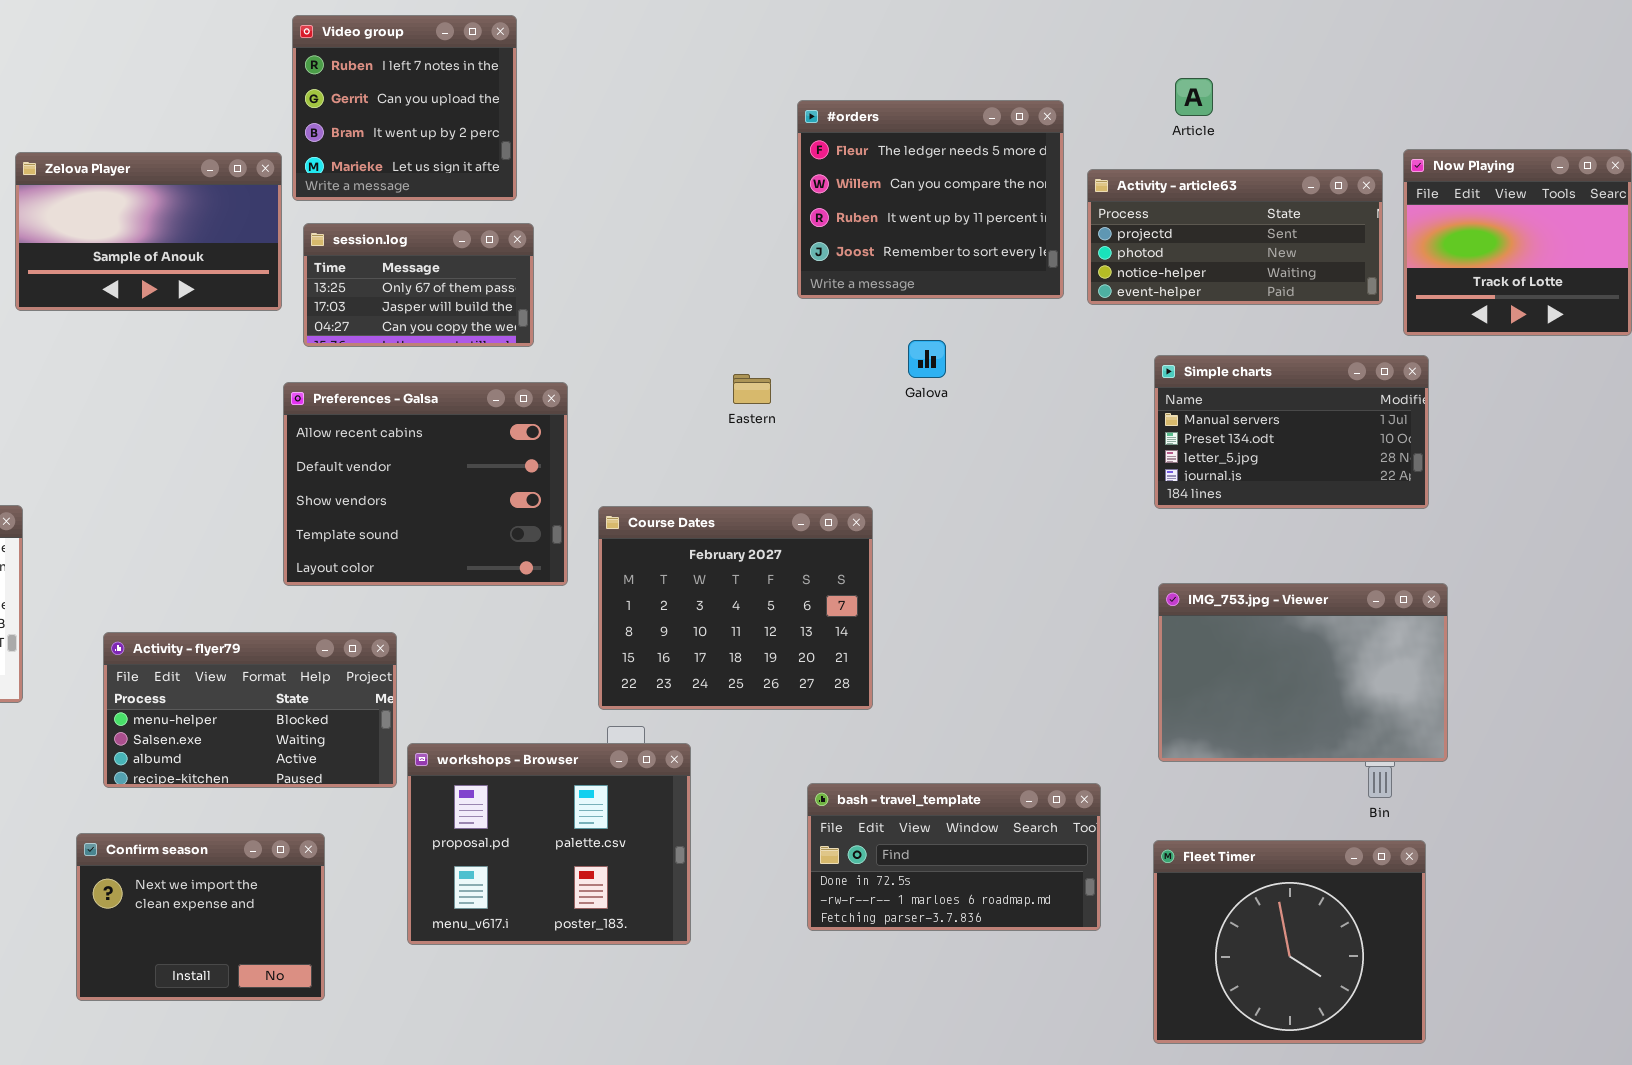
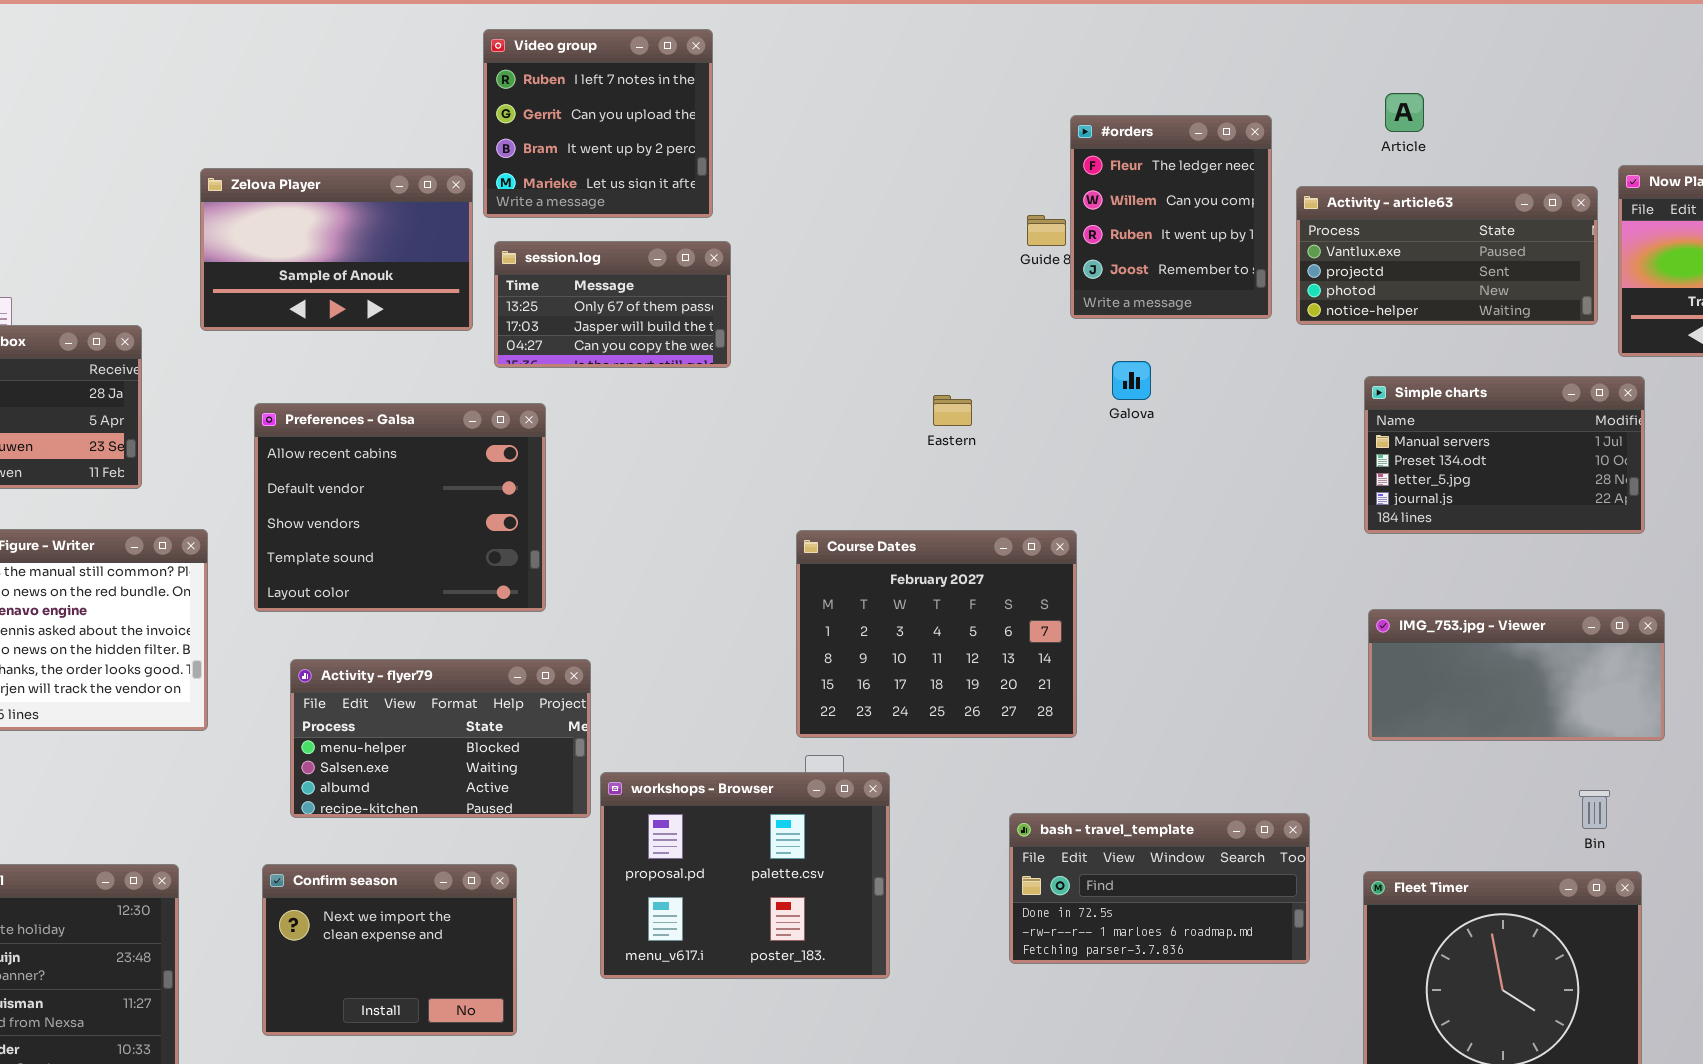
#orders: [797,100,1064,299] -> [1070,115,1272,319], resized
Activity - article63: [1087,169,1383,305] -> [1296,186,1598,325], scrolled up 1 row
Preferences - Galsa: [283,382,568,586] -> [254,403,546,612], moved
IMG_753.jpg - Viewer: [1158,583,1448,762] -> [1368,609,1665,741], resized

